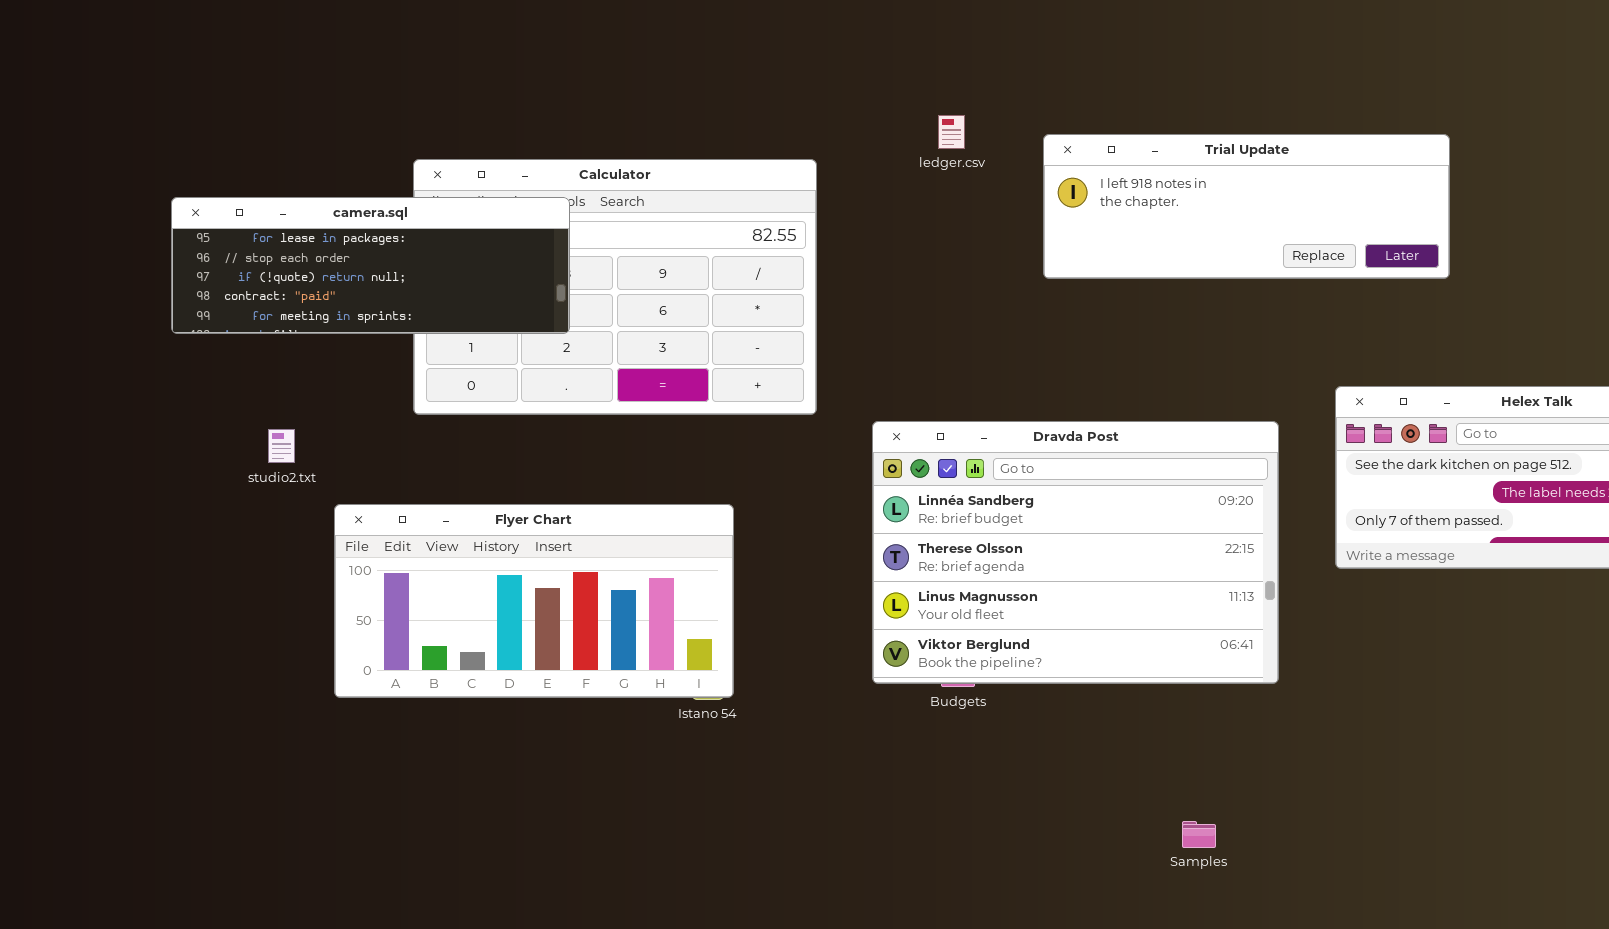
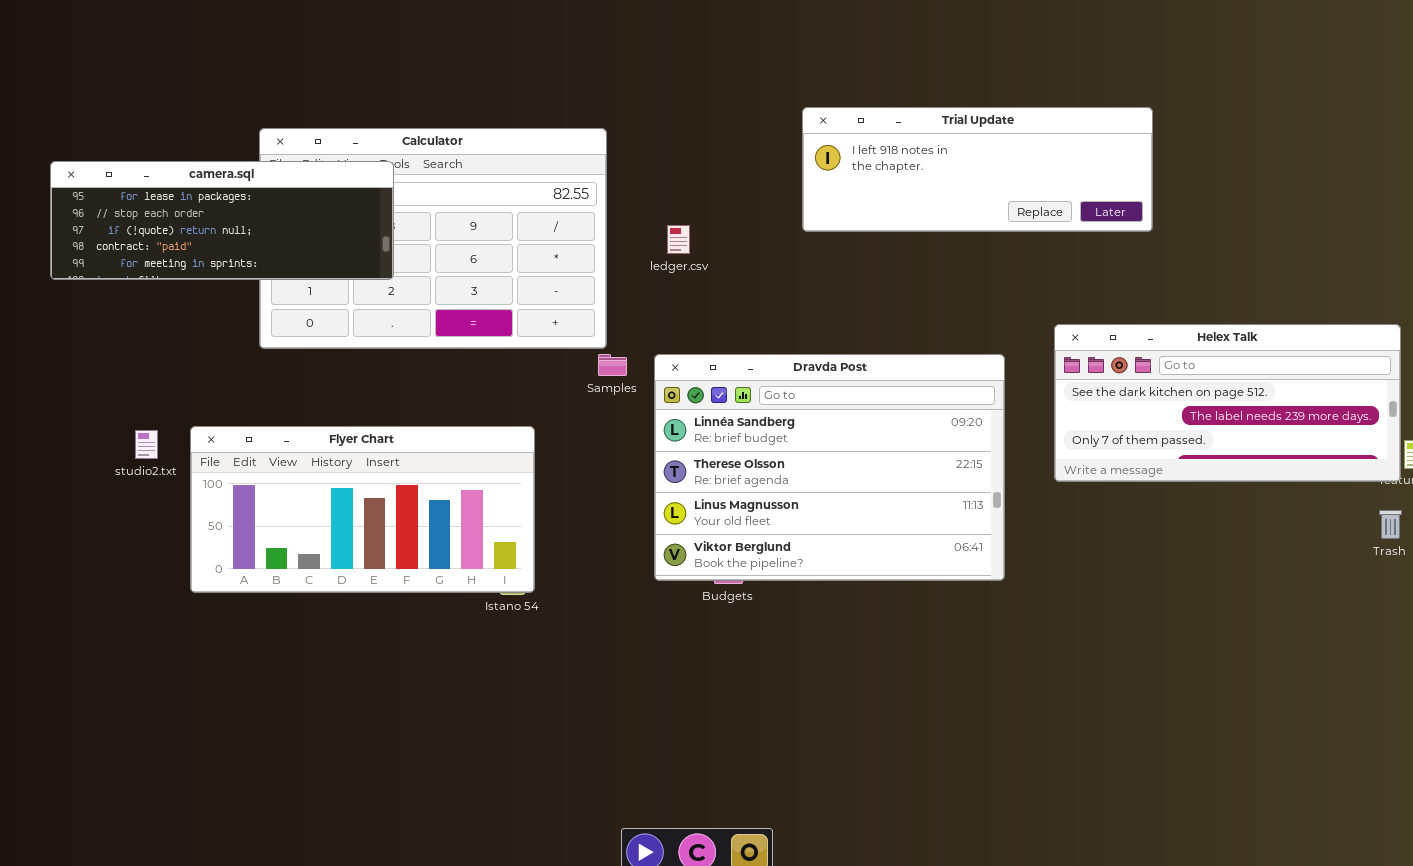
ledger.csv: [938,115,965,149] -> [667,225,690,254], moved
studio2.txt: [268,429,295,463] -> [135,430,158,459], moved
Samples: [1182,821,1216,848] -> [598,354,627,376], moved

